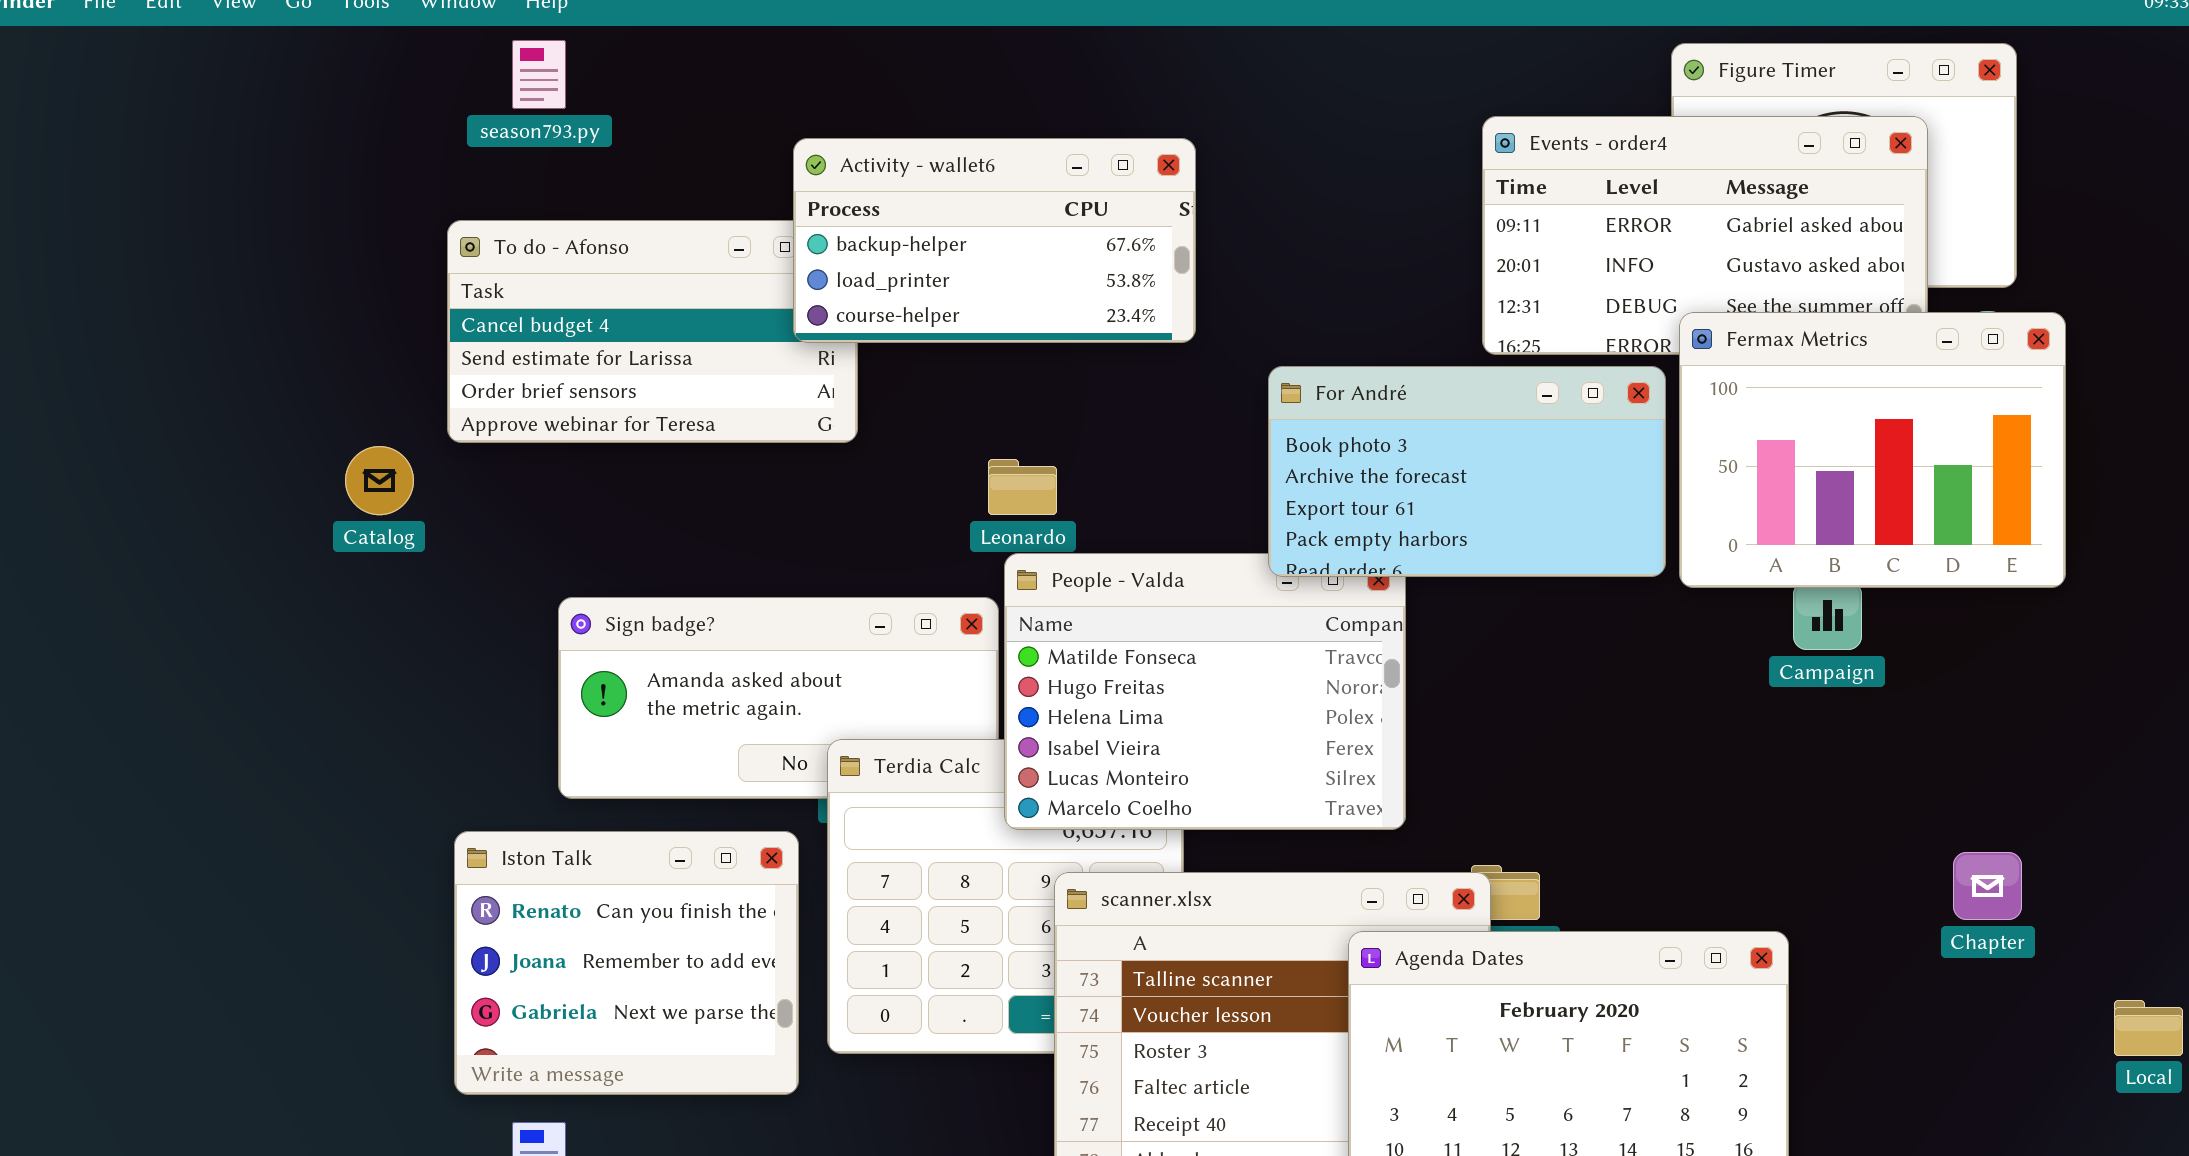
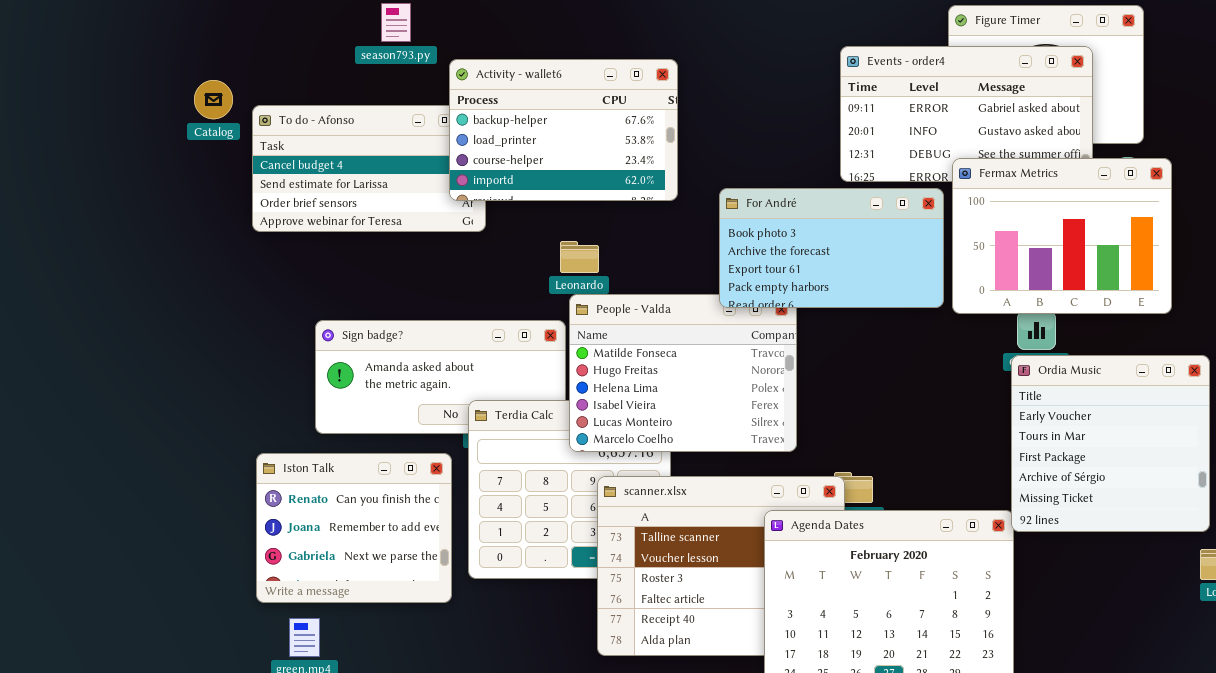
season793.py: [512,40,566,109] -> [381,3,411,42], moved
Activity - wallet6: [793,138,1196,343] -> [449,59,678,201], resized
Catalog: [345,446,414,515] -> [194,80,233,119], moved
Ordia Music: none -> [1011,355,1210,532], opened

